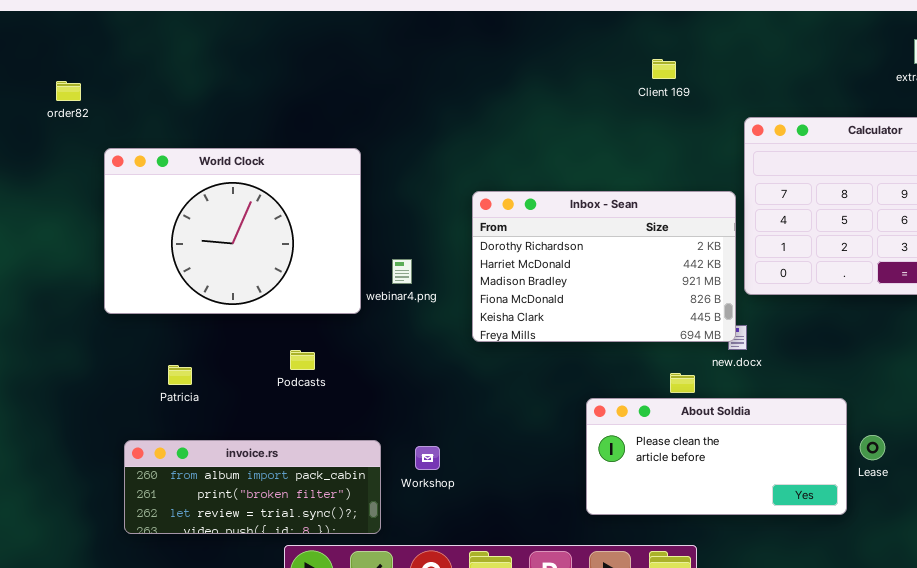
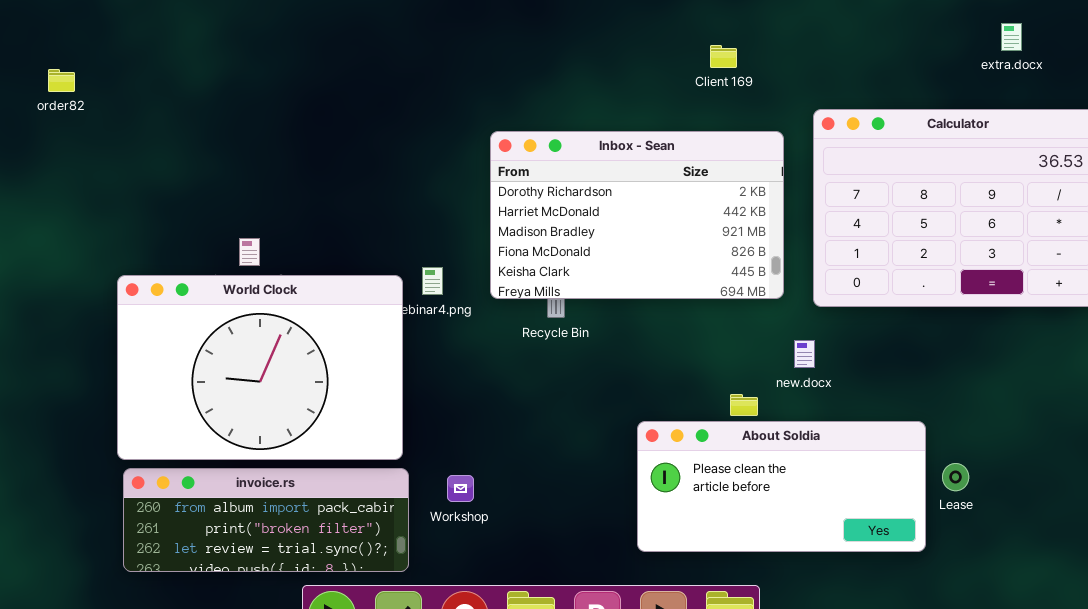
World Clock: [104,148,361,314] -> [117,275,403,460], moved
Inbox - Sean: [472,191,736,342] -> [490,131,784,299], moved

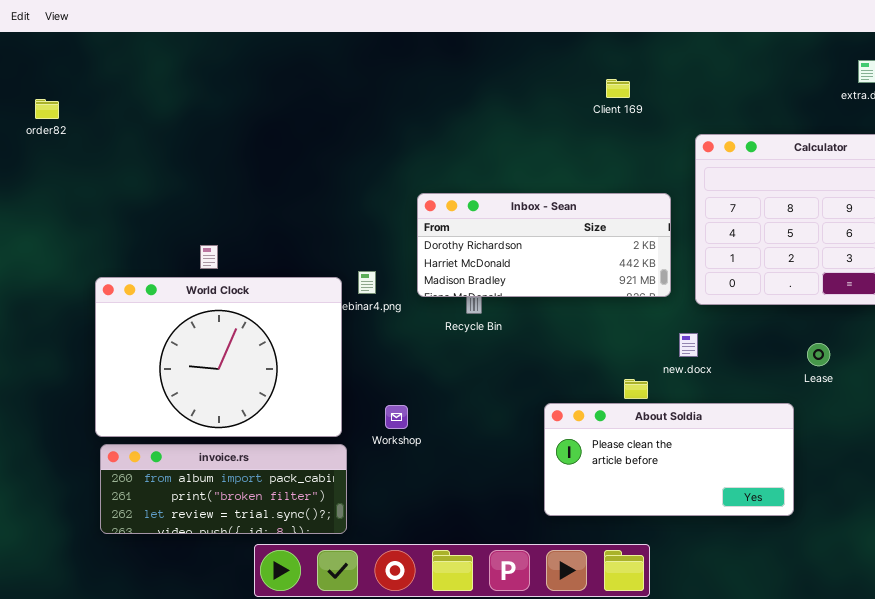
Inbox - Sean: [490,131,784,299] -> [417,193,671,297], resized
Lease: [942,463,969,491] -> [807,343,830,366], moved
Workshop: [447,475,474,502] -> [385,405,408,429], moved

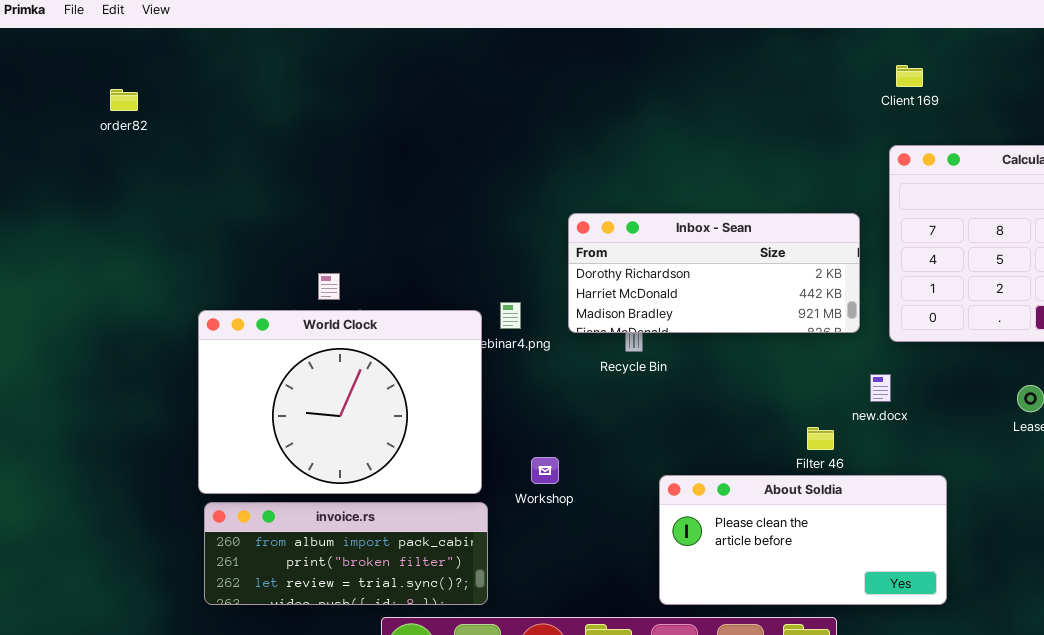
Client 169: [606,79,630,98] -> [896,65,923,87], moved
order82: [35,99,59,119] -> [110,89,138,111], moved
About Soldia: [544,403,794,516] -> [659,475,947,605], moved

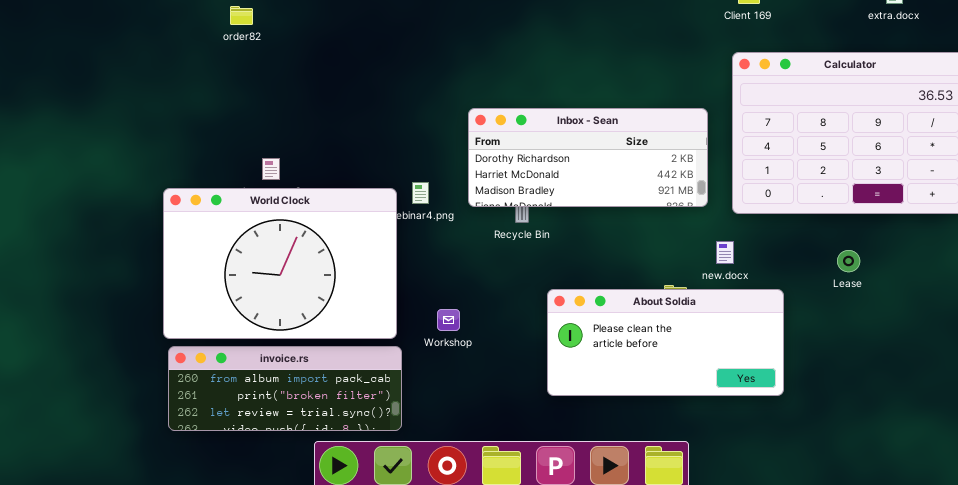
order82: [110,89,138,111] -> [230,6,253,25], moved
About Soldia: [659,475,947,605] -> [547,289,784,396], moved

